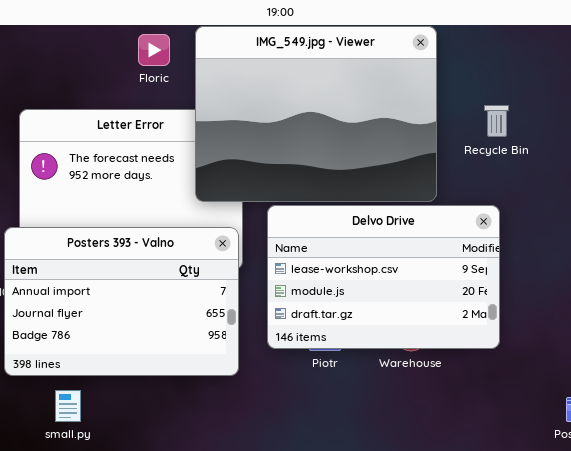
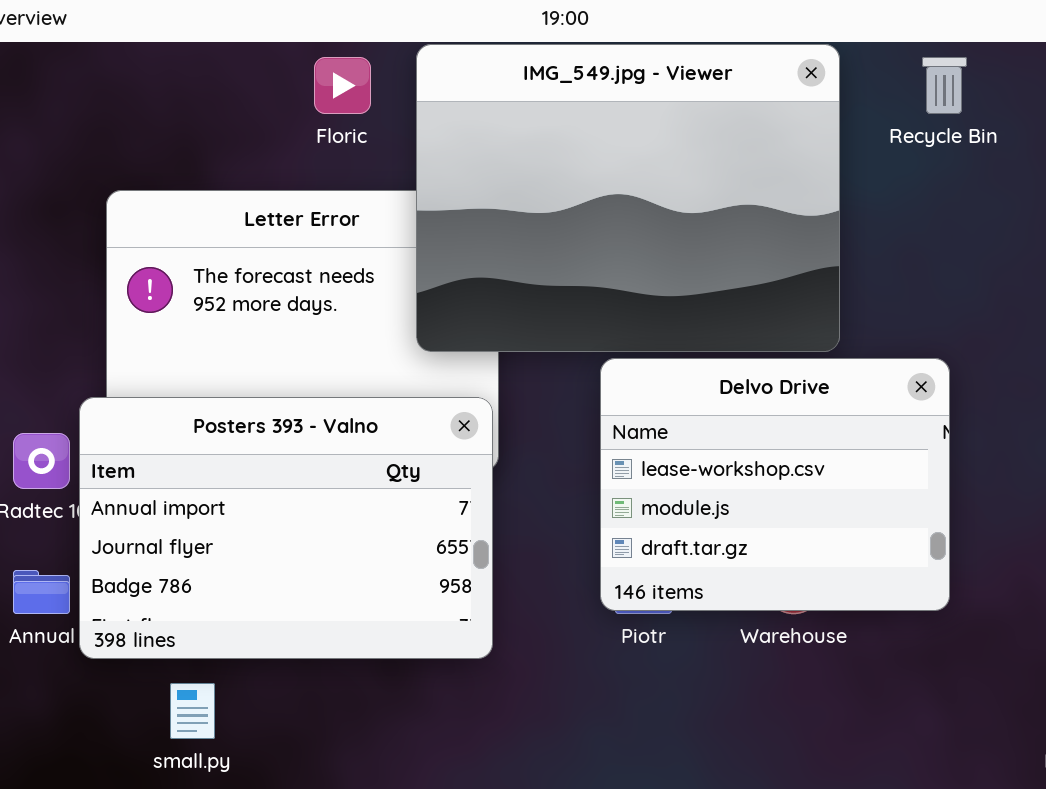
Recycle Bin: [484,105,509,137] -> [922,57,967,114], moved
Delvo Drive: [267,205,500,349] -> [600,358,950,611], resized

